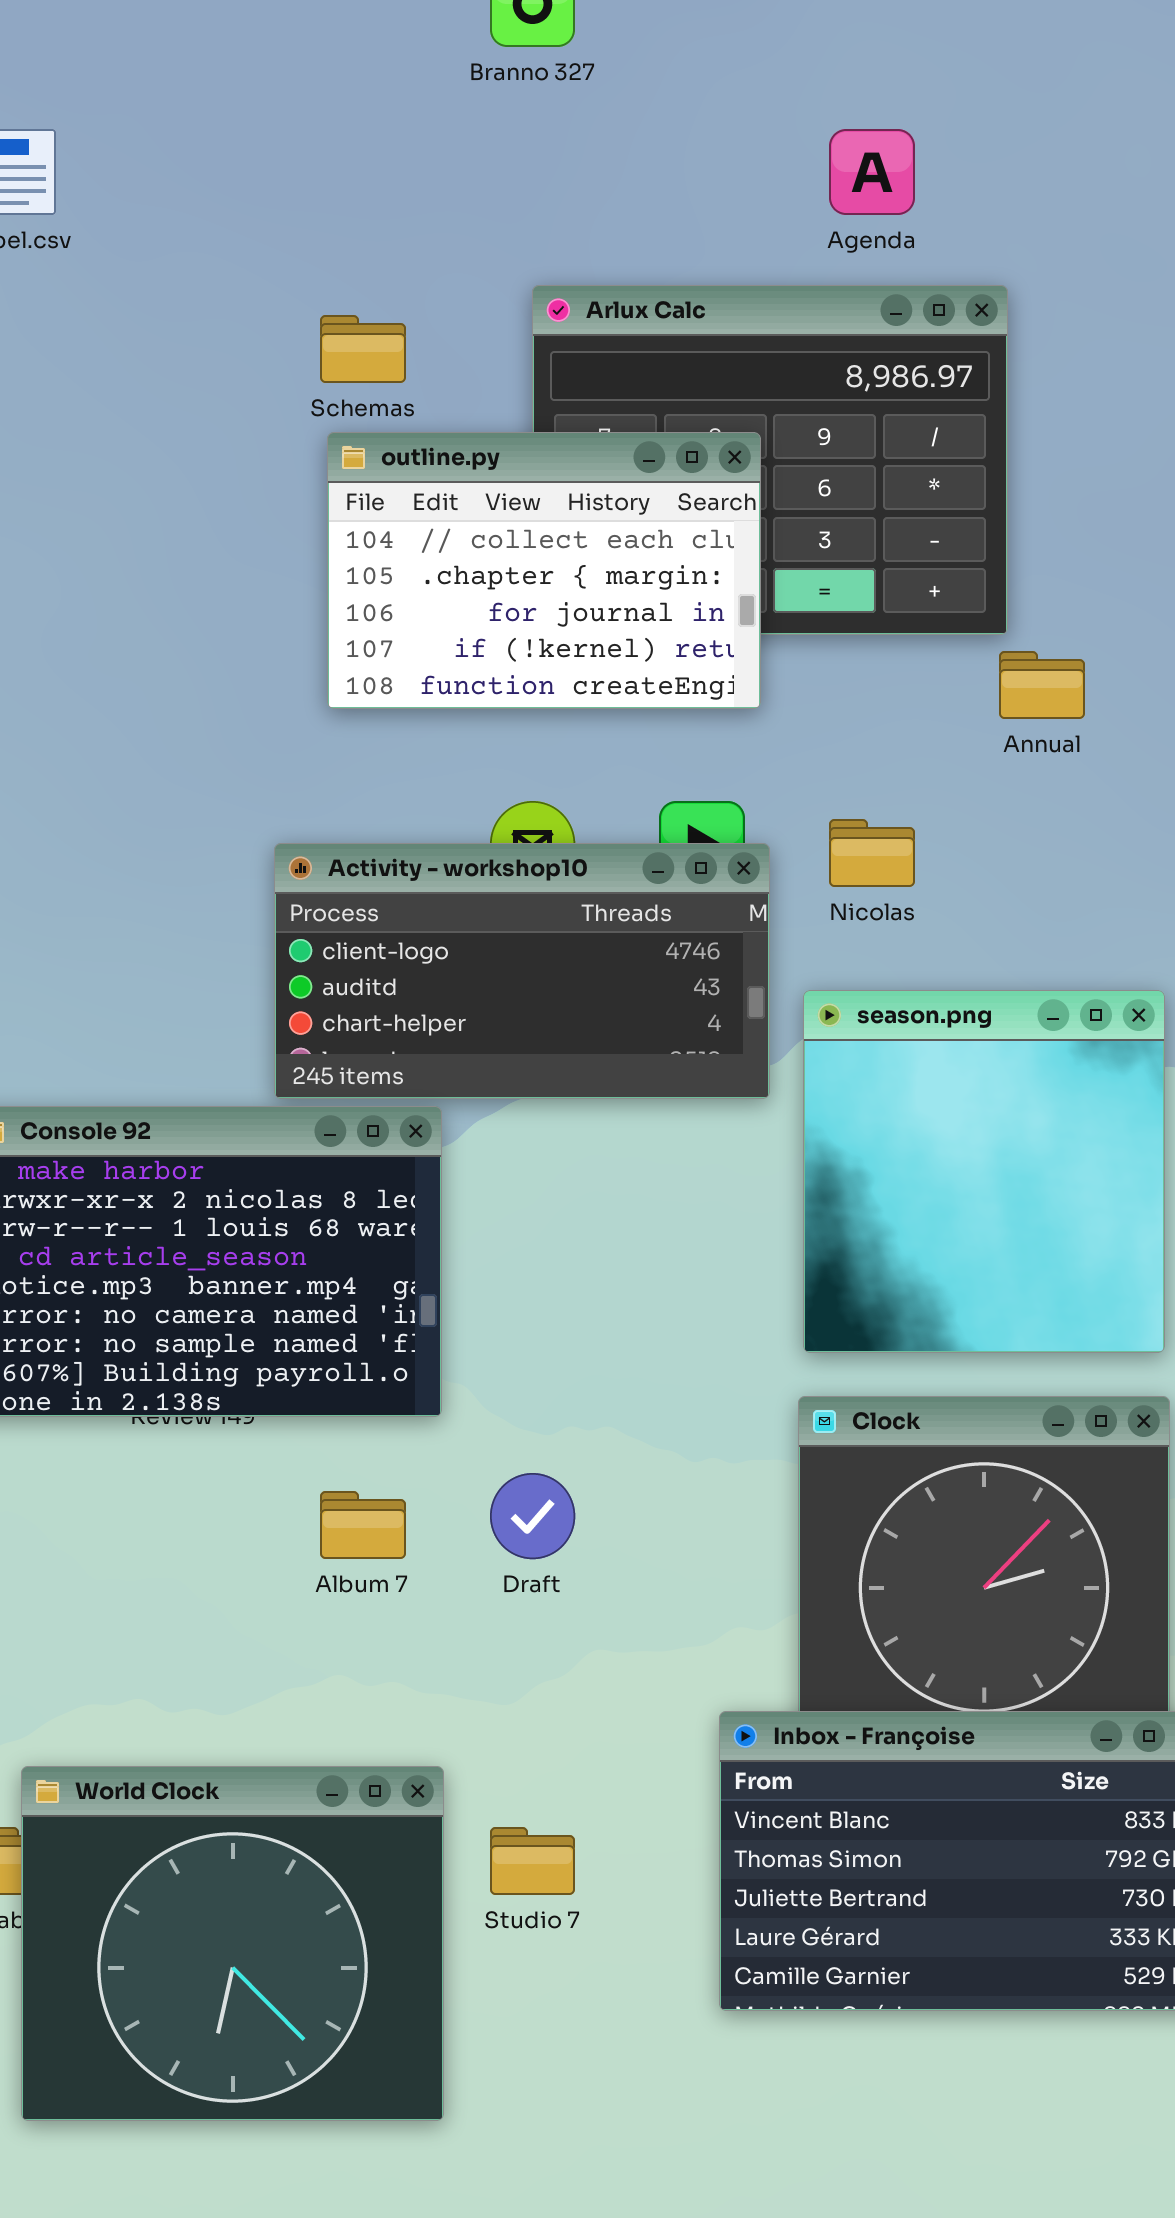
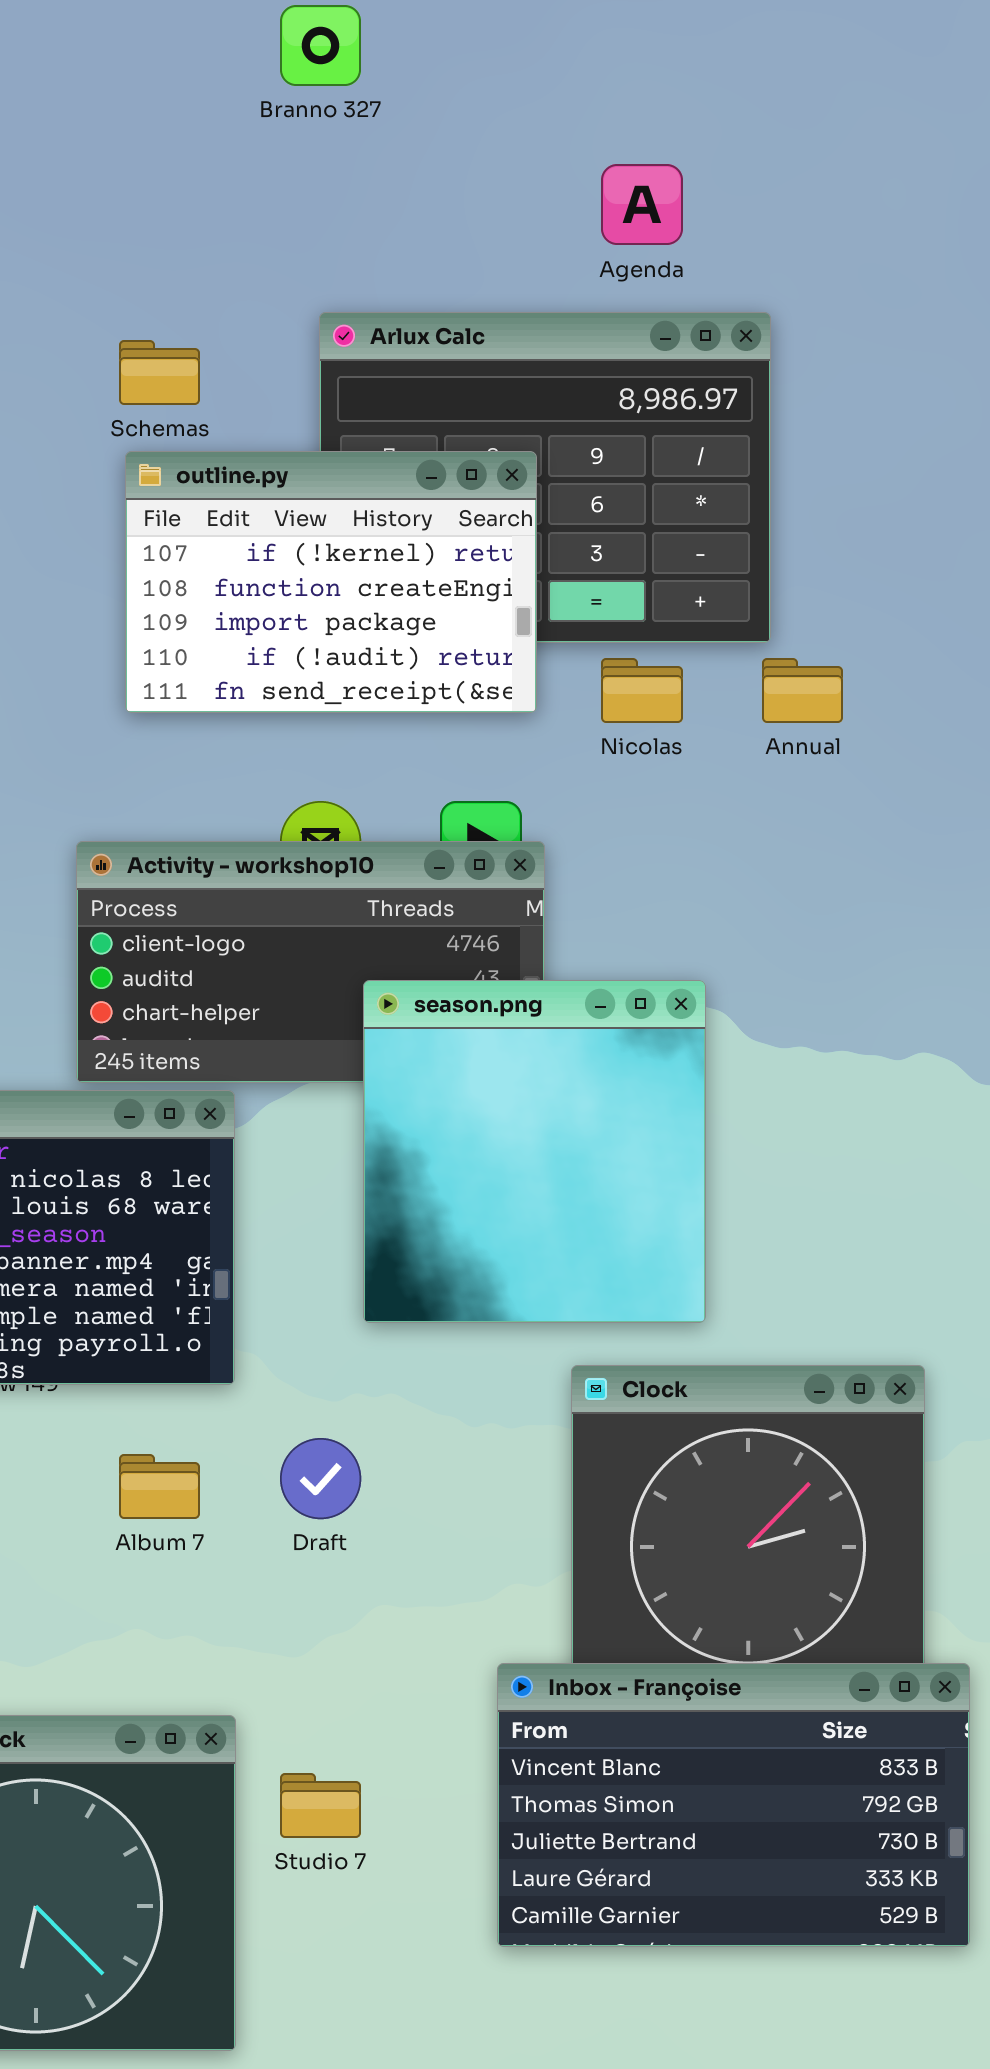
outline.py: [327,432,761,709] -> [125,451,537,713], scrolled down 3 rows
Nicolas: [829,819,915,887] -> [601,658,683,723], moved
season.png: [803,990,1165,1353] -> [363,980,706,1323], moved

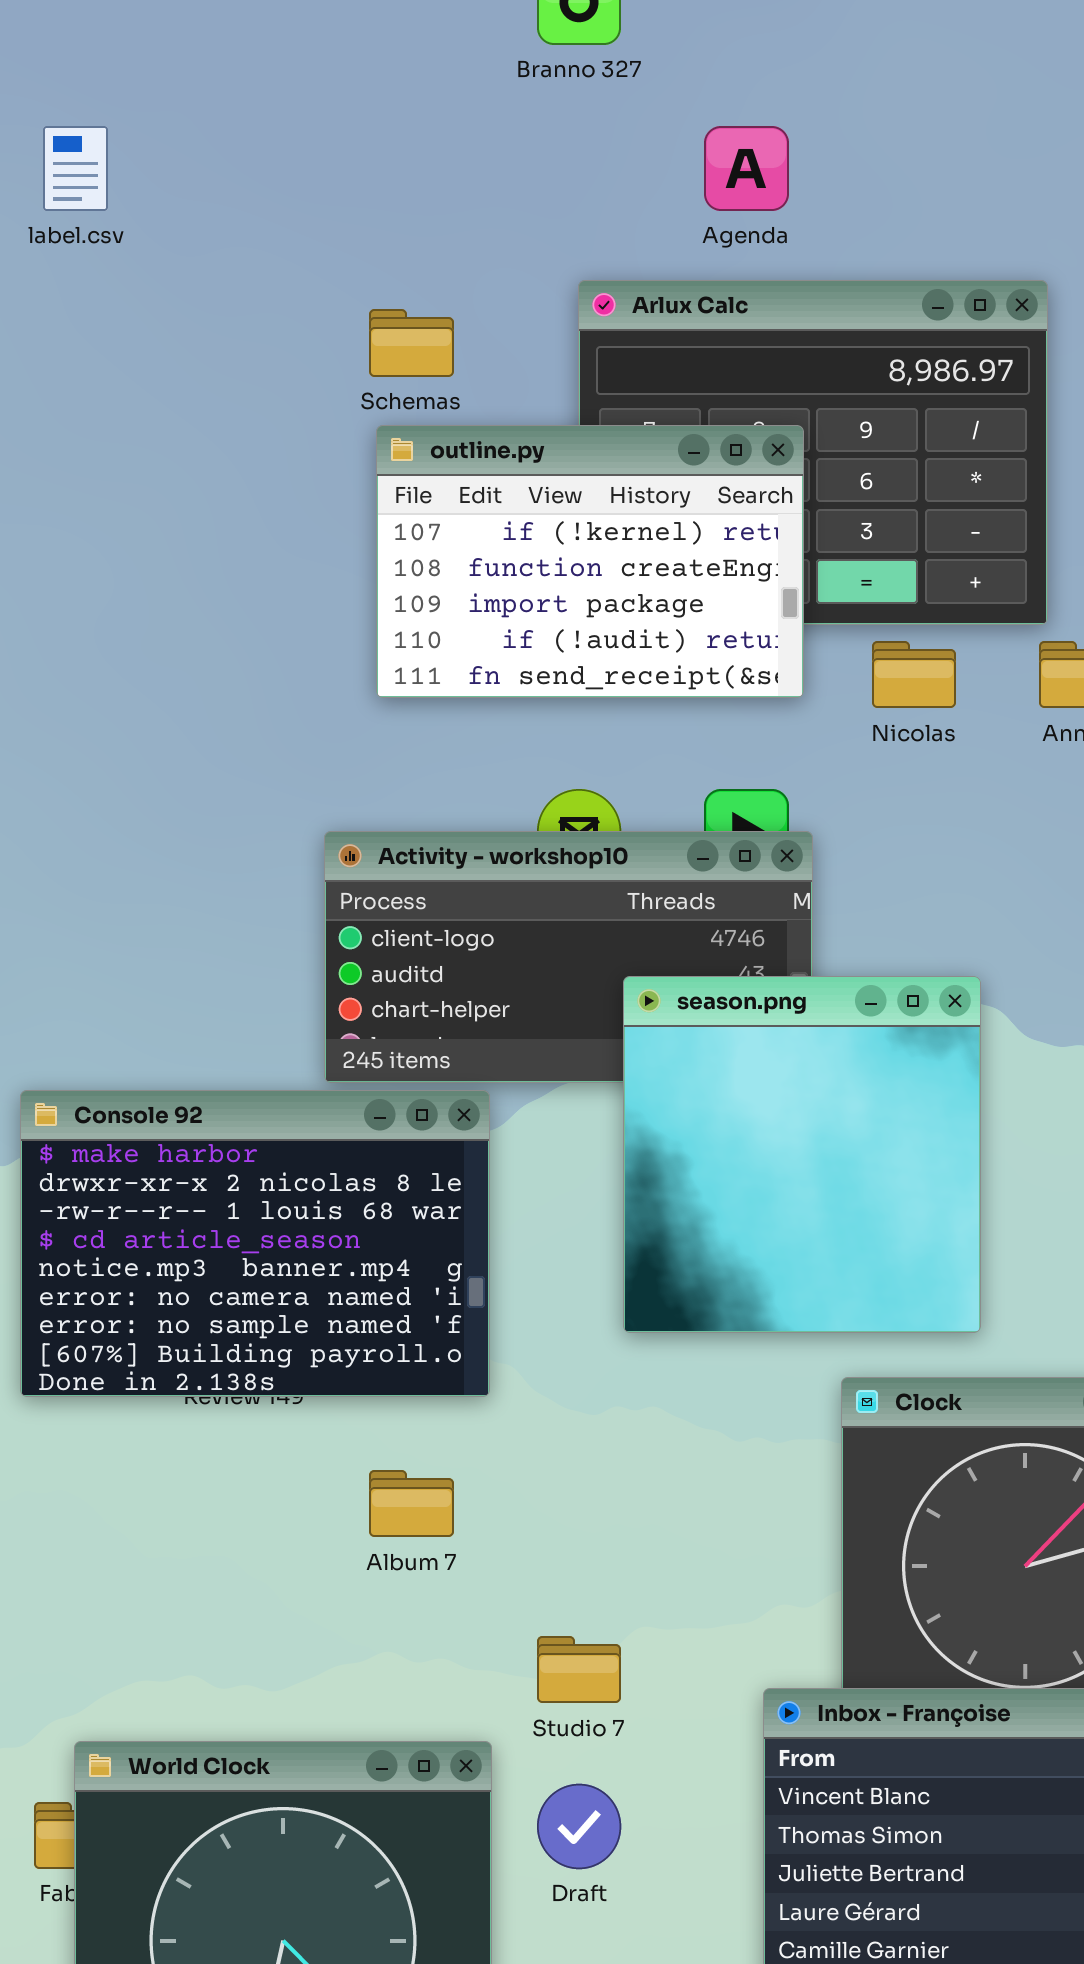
Agenda: [601,164,683,245] -> [704,126,789,211], moved
Draft: [280,1438,361,1519] -> [537,1784,621,1869], moved
Studio 7: [280,1773,361,1838] -> [537,1636,621,1703], moved

